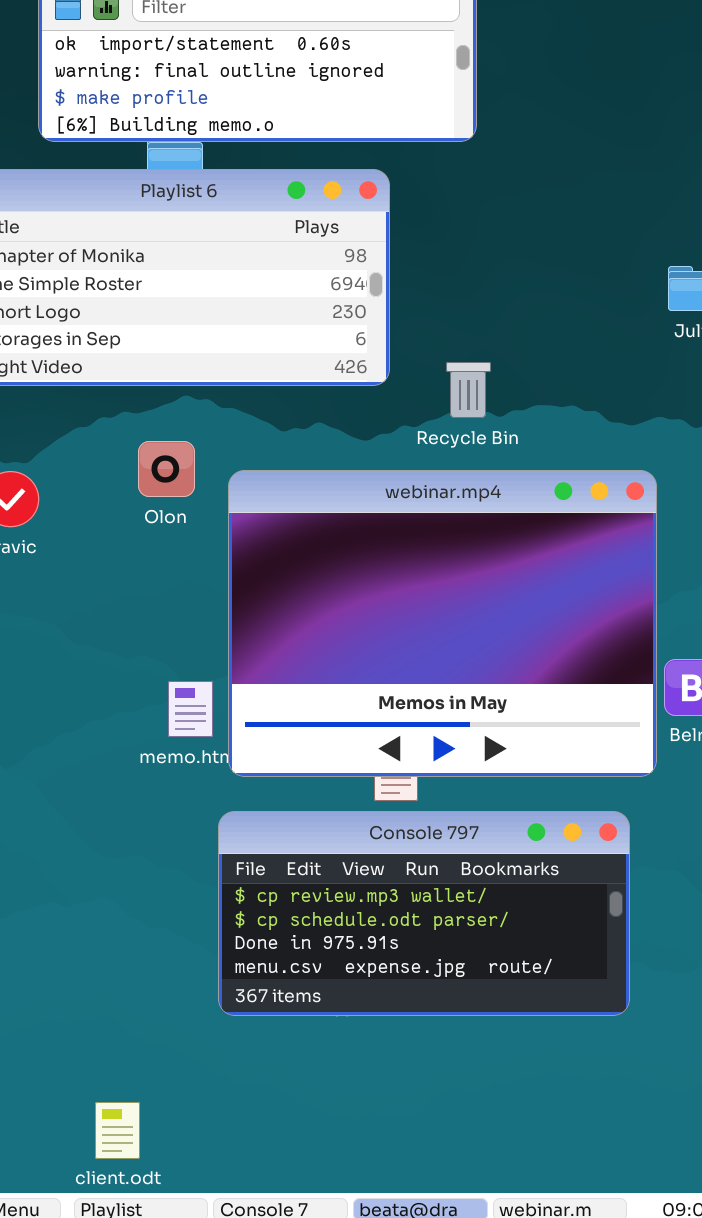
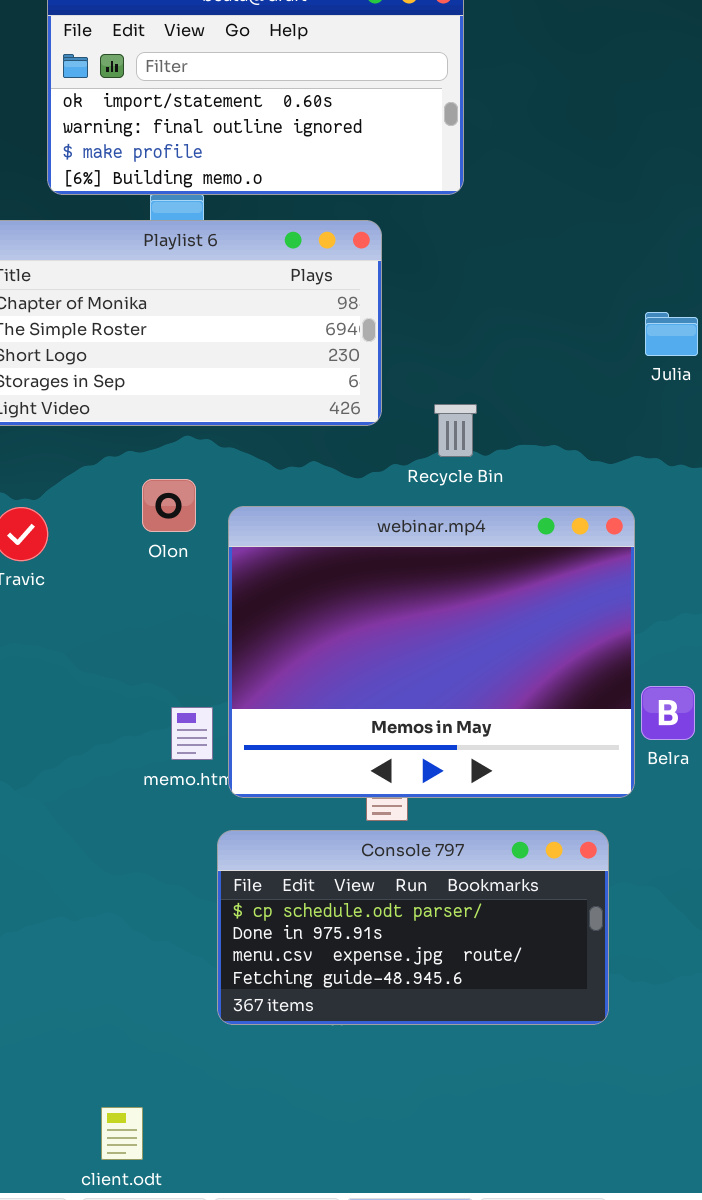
Console 797: [218,811,630,1016] -> [217,830,609,1025], scrolled down 1 row

